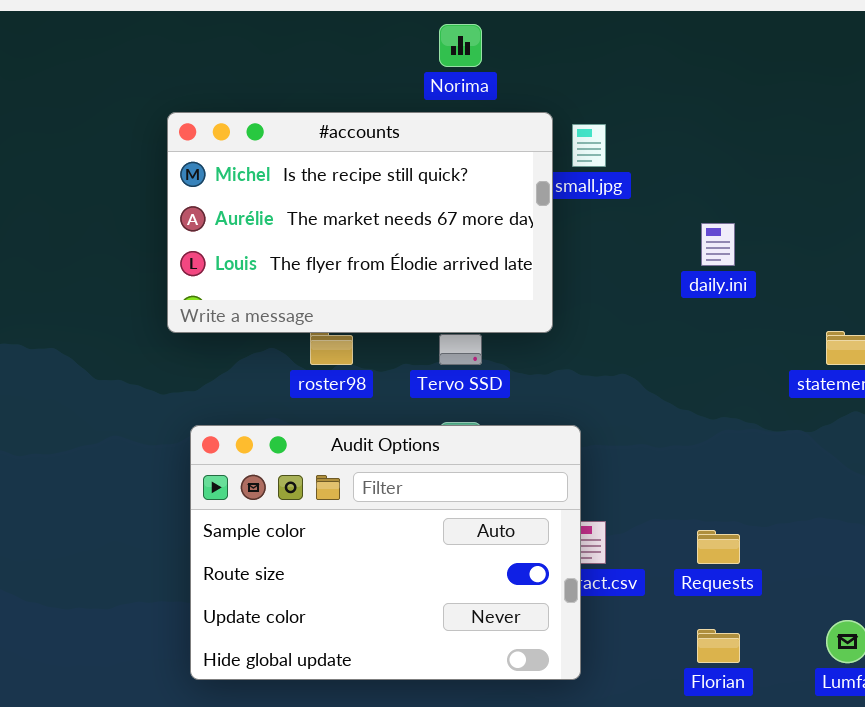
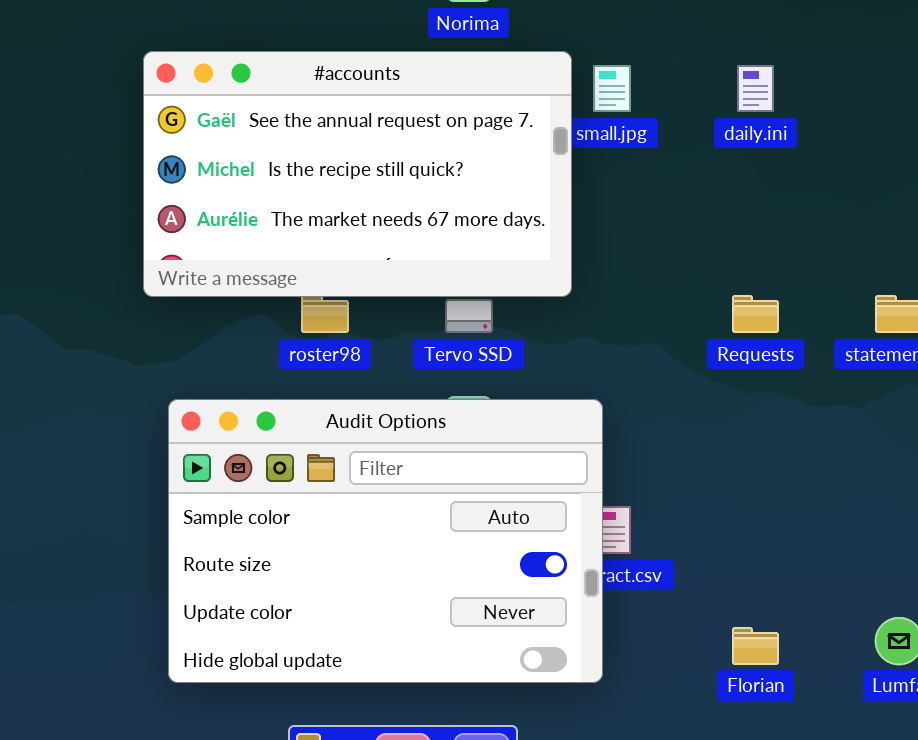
#accounts: [167,112,553,333] -> [143,51,572,297], scrolled up 1 row
daily.ini: [701,223,735,266] -> [737,65,774,112], moved
Requests: [697,530,740,564] -> [732,295,779,333], moved

